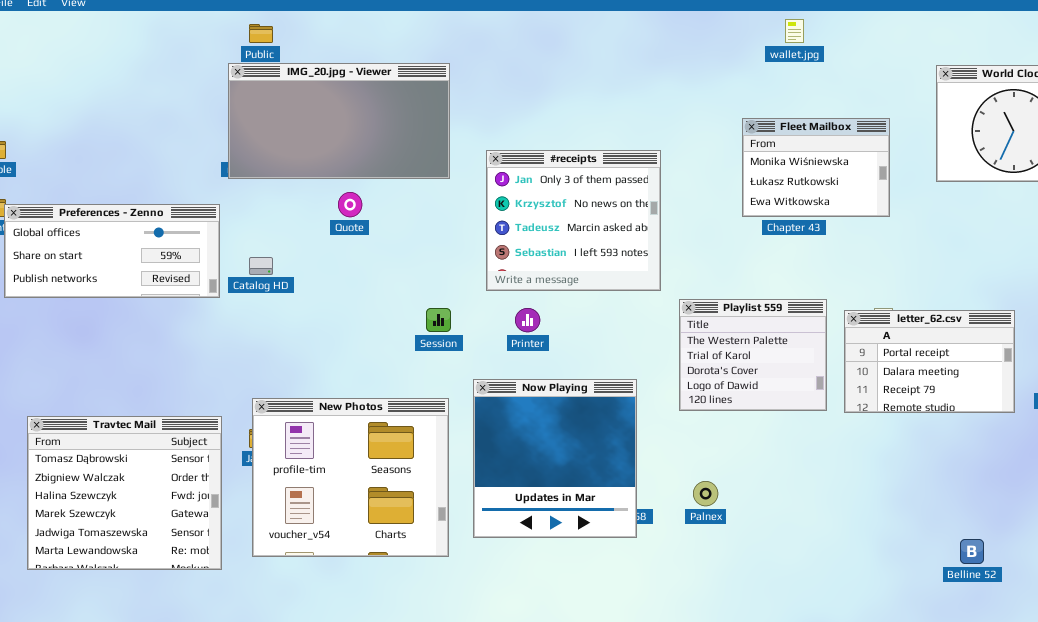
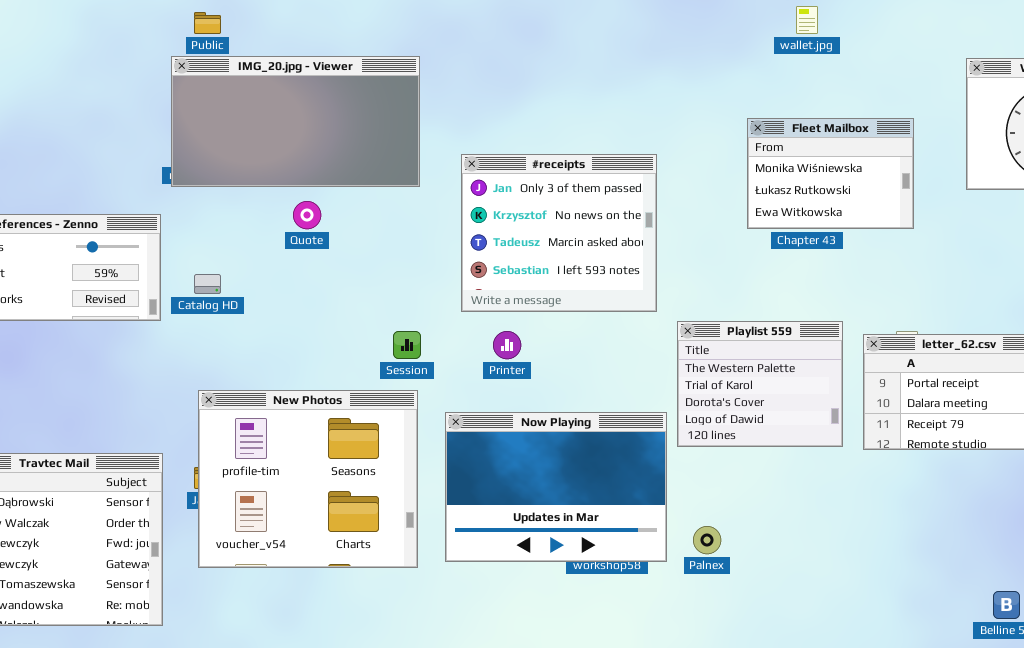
Now Playing: [473,379,637,538] -> [445,412,667,562], resized
New Photos: [252,398,449,557] -> [198,390,418,568], moved

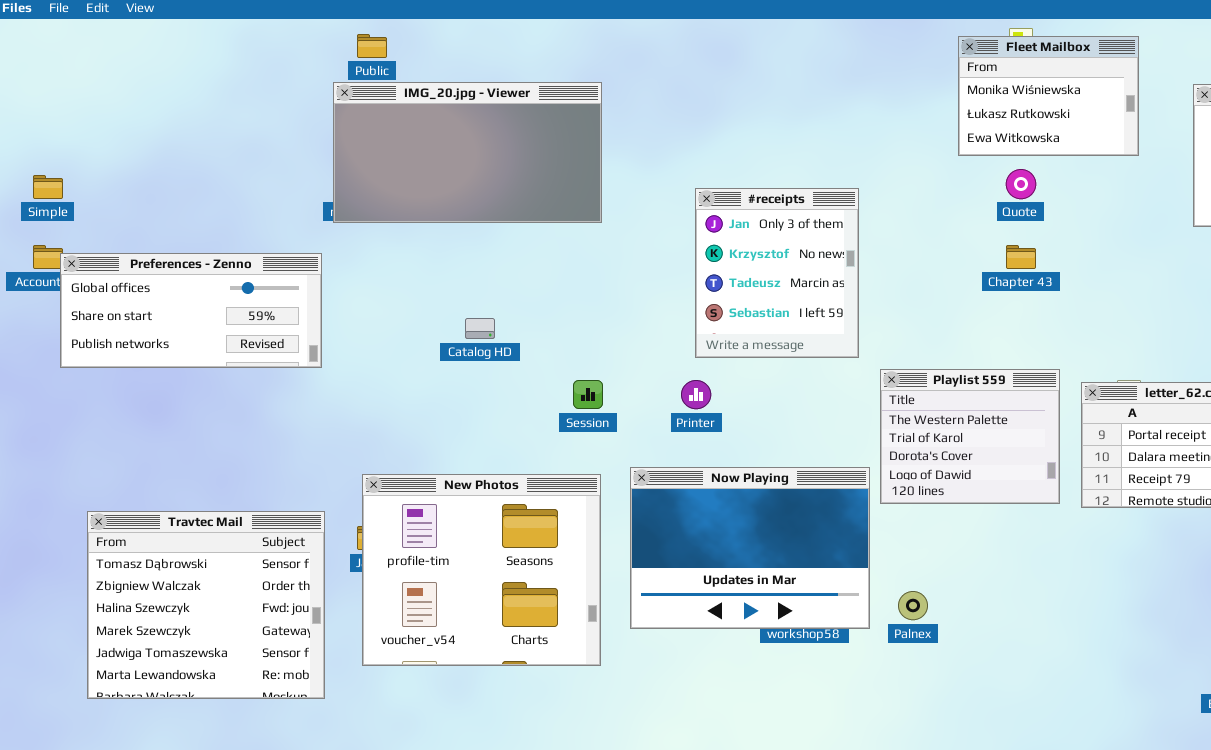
Fleet Mailbox: [747,118,914,229] -> [958,36,1139,156], moved
#receipts: [461,154,657,312] -> [695,188,859,358], resized
Quote: [293,201,321,229] -> [1006,169,1036,199], moved
Catalog HD: [194,274,221,294] -> [465,318,495,339], moved
New Photos: [198,390,418,568] -> [362,474,601,666], moved

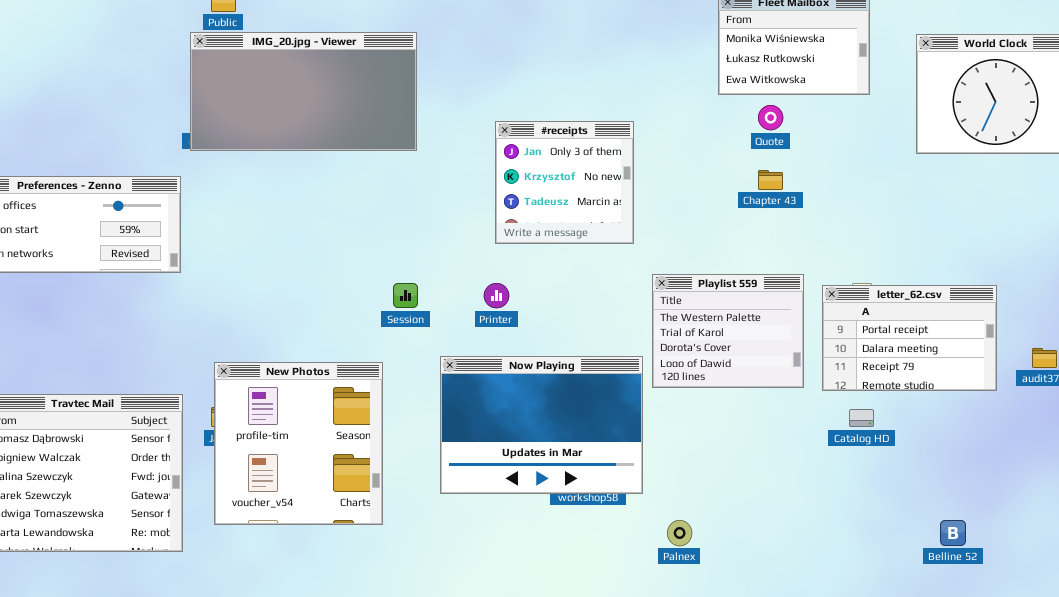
#receipts: [695,188,859,358] -> [495,121,634,244], resized
Catalog HD: [465,318,495,339] -> [849,409,874,427], moved
New Photos: [362,474,601,666] -> [214,362,383,525], resized
Palnex: [898,591,928,620] -> [667,520,692,546], moved

